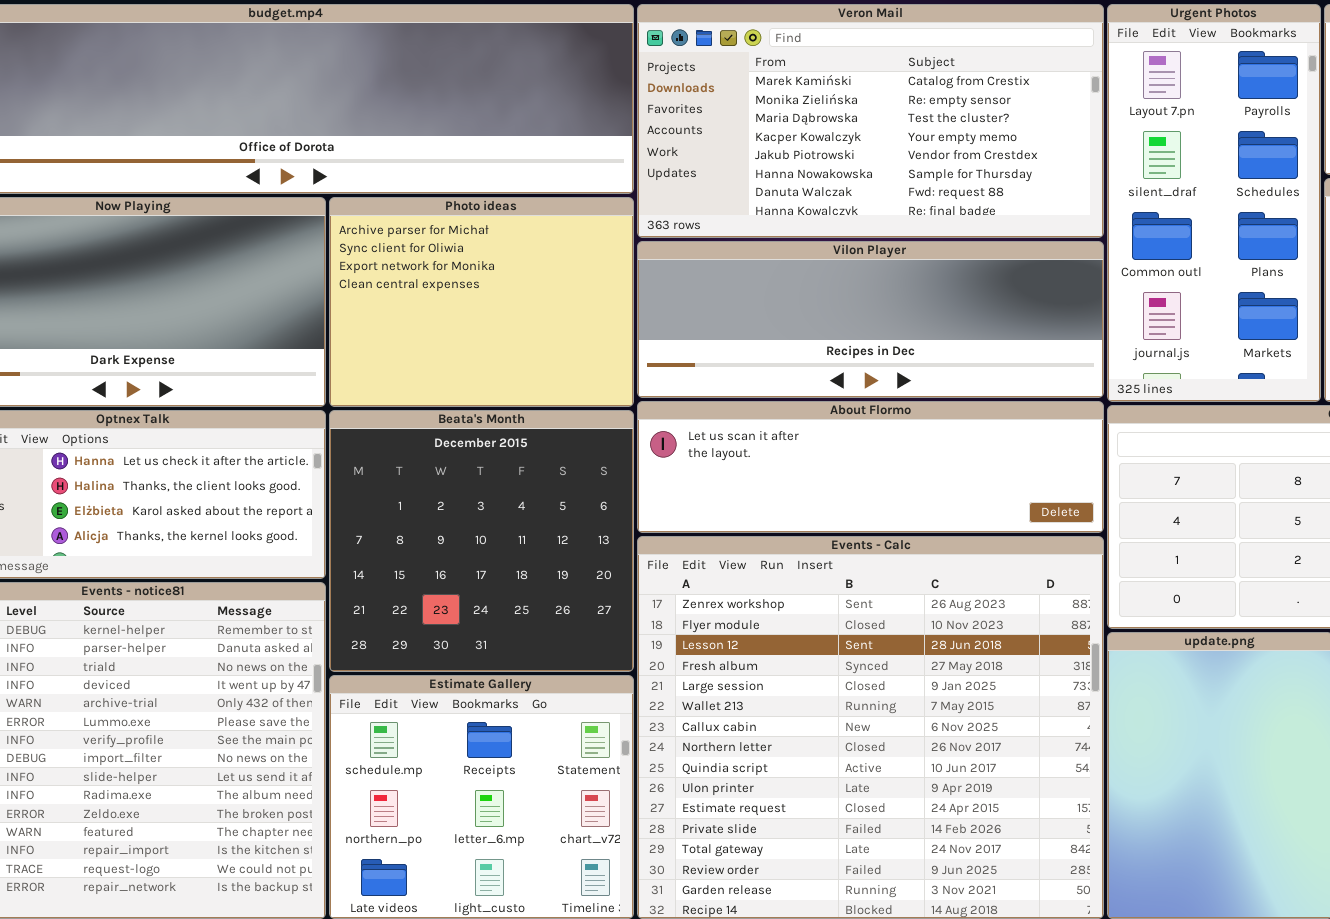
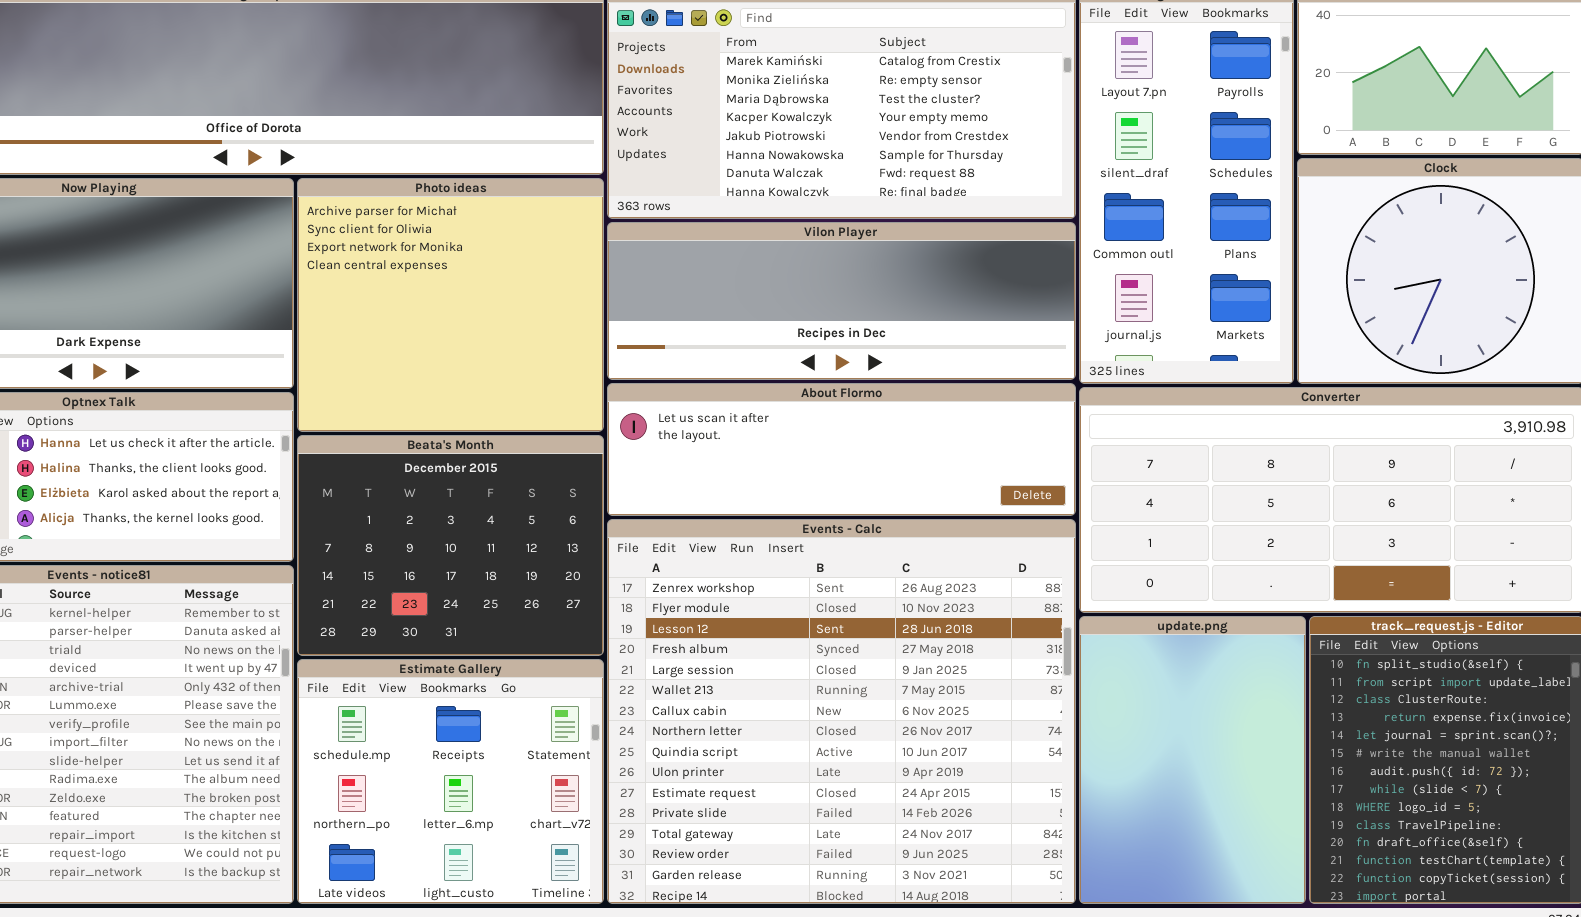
Photo ideas: [329,197,634,407] -> [297,178,604,432], resized
Beata's Month: [329,410,634,672] -> [297,435,604,656], resized

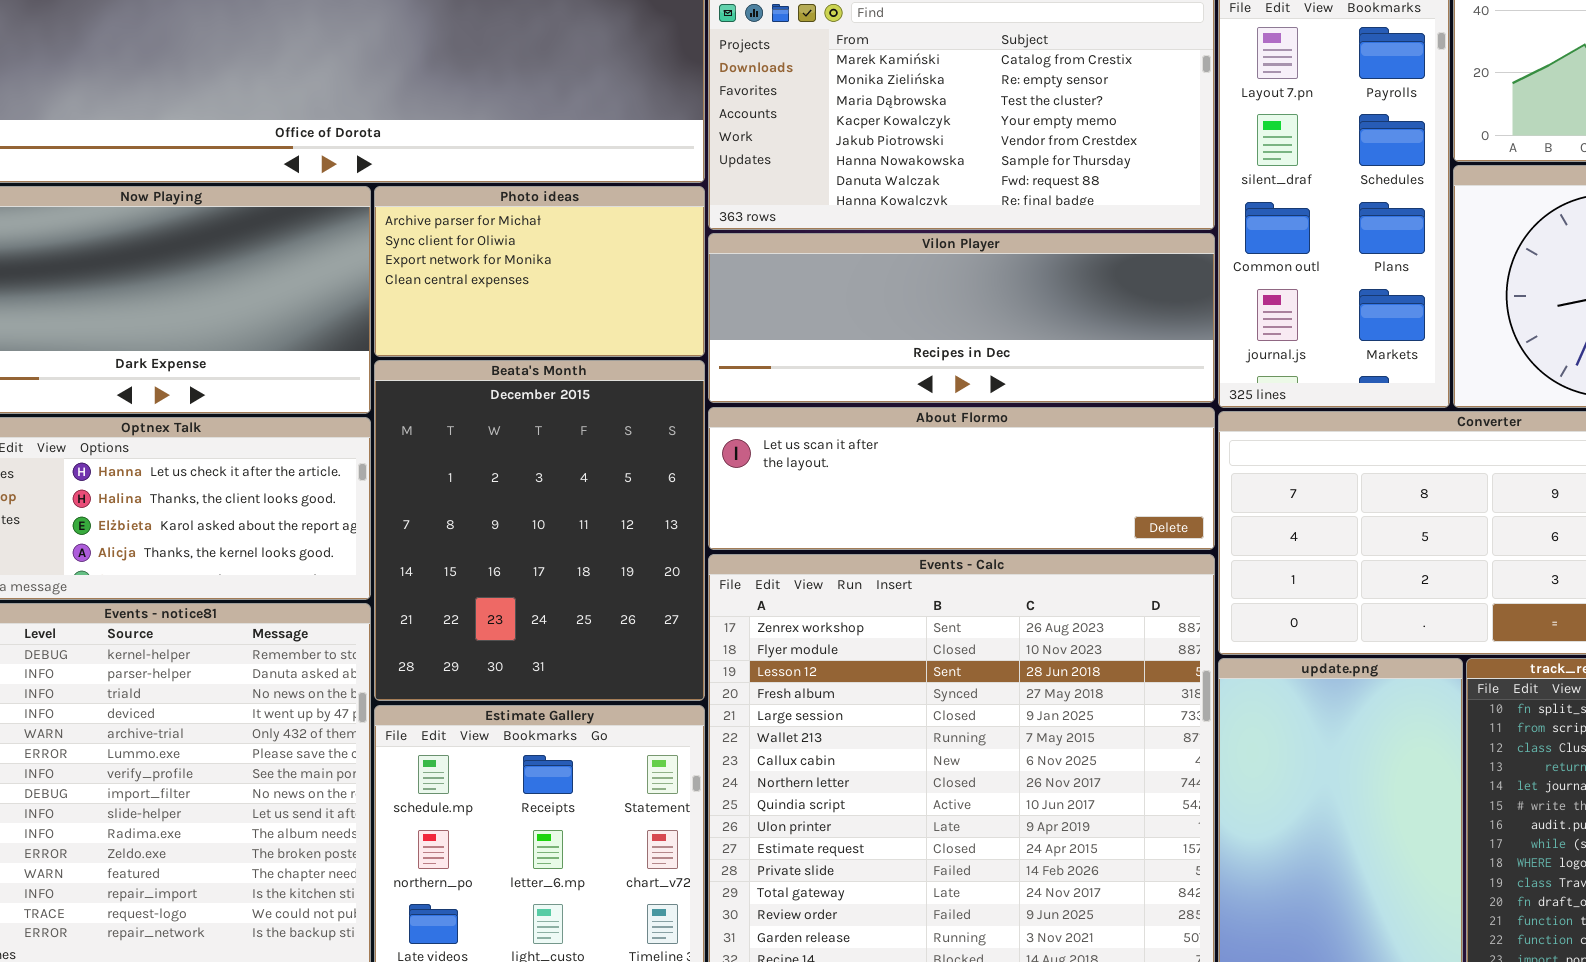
Photo ideas: [297,178,604,432] -> [374,186,705,357], resized
Beata's Month: [297,435,604,656] -> [374,360,705,701], resized

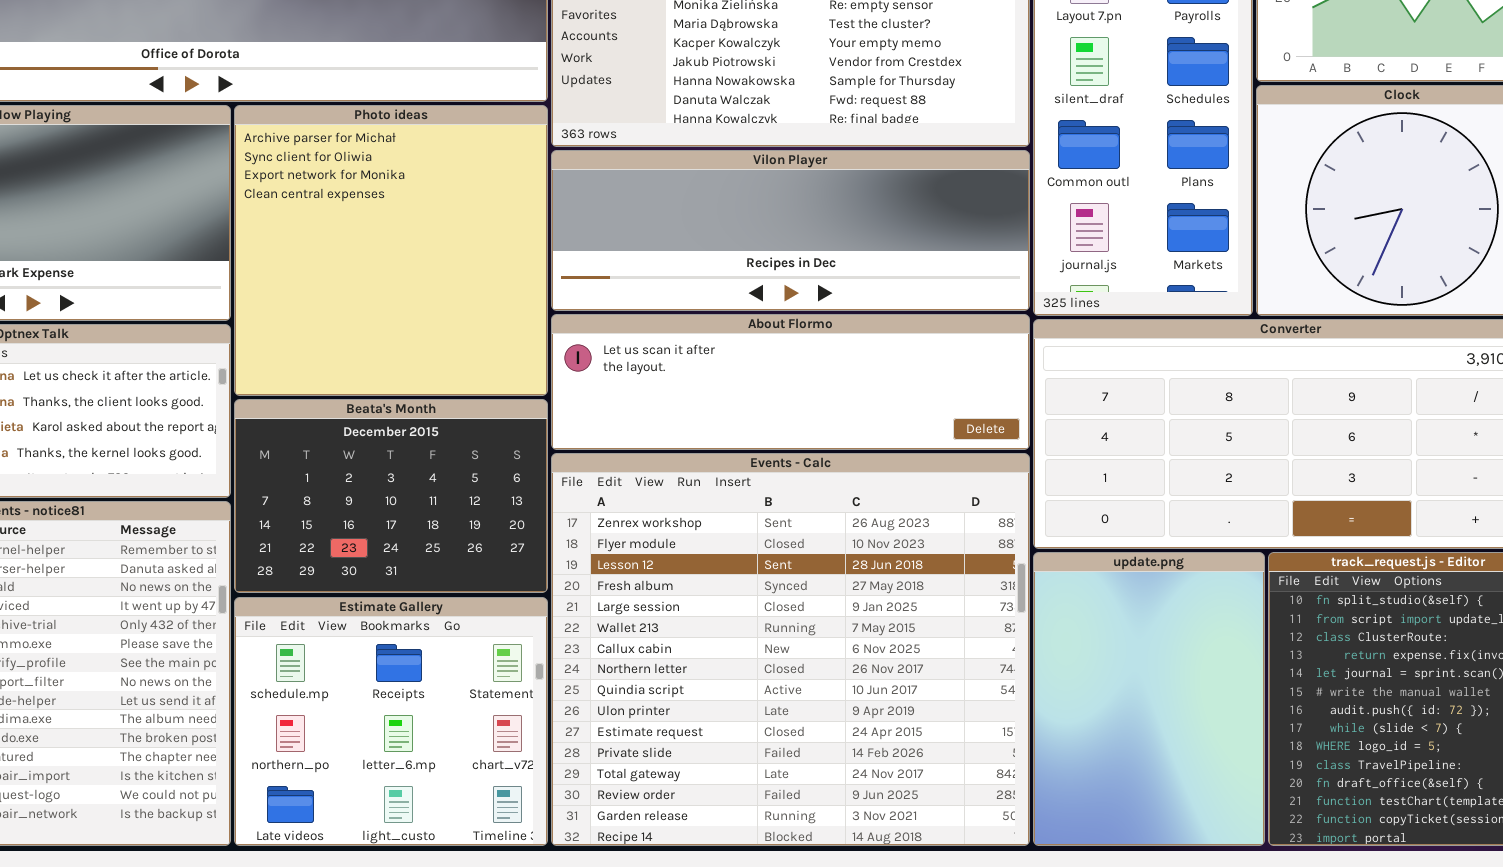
Photo ideas: [374,186,705,357] -> [234,105,548,396], resized
Beata's Month: [374,360,705,701] -> [234,399,548,593], resized

